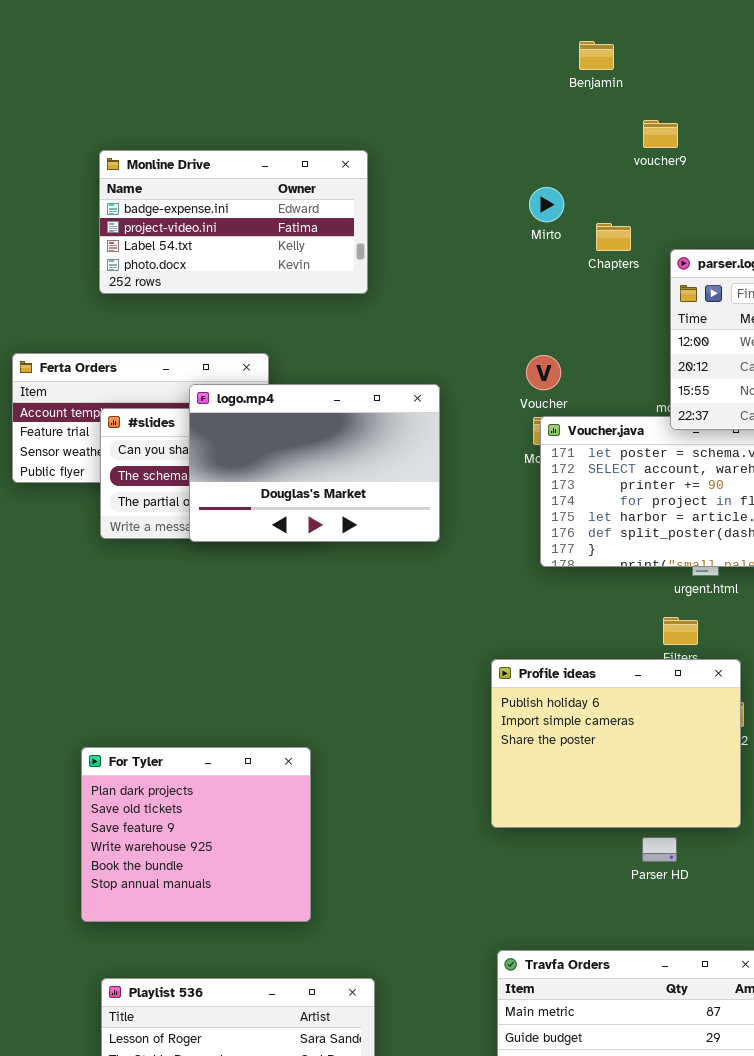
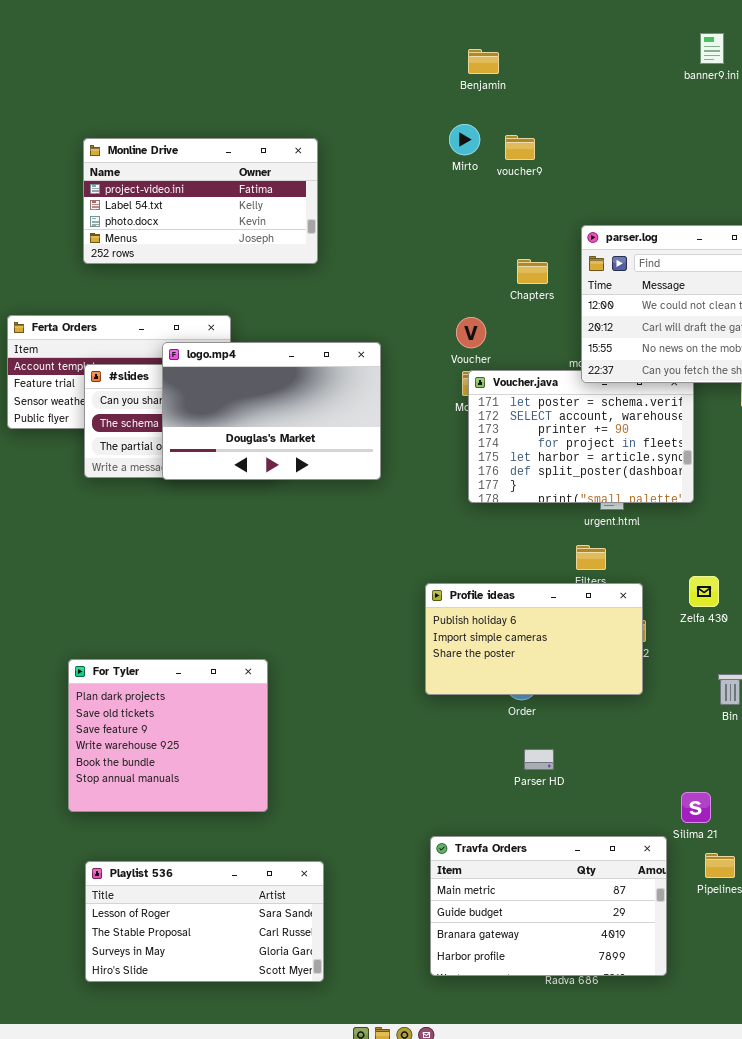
Benjamin: [579,41,614,70] -> [468,49,499,74], moved
voucher9: [643,120,678,148] -> [505,135,535,160], moved
Monline Drive: [99,150,368,294] -> [83,138,318,264], scrolled down 1 row
Mirto: [529,187,564,222] -> [449,124,480,155], moved
Chapters: [596,223,631,251] -> [517,259,548,284], moved
Profile ideas: [491,659,741,828] -> [425,583,643,695], resized
Parser HD: [642,837,677,862] -> [524,749,554,770], moved

